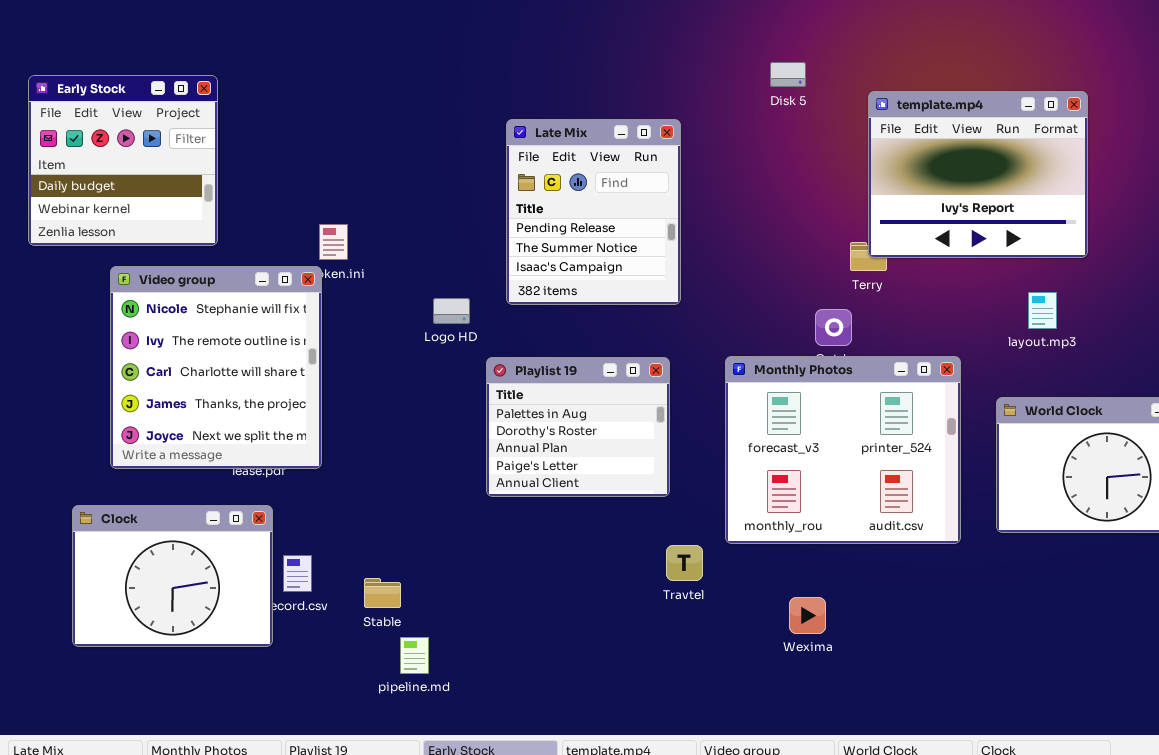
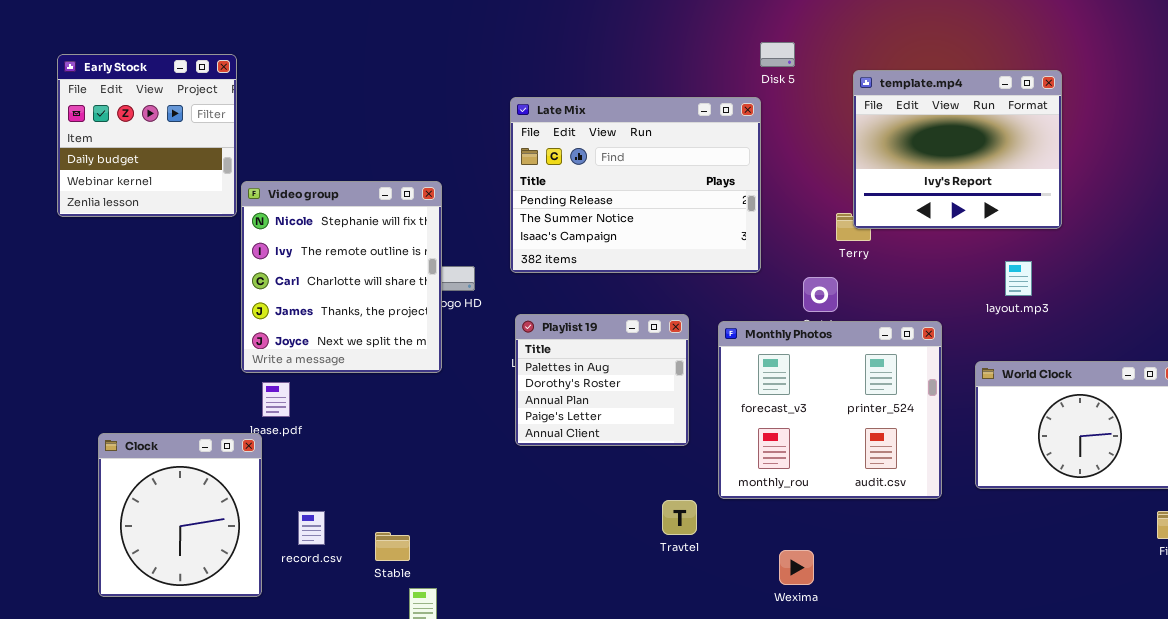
Late Mix: [506,119,681,305] -> [510,97,761,273], resized
Video group: [110,266,322,469] -> [241,181,442,373], moved
Playlist 19: [486,357,670,497] -> [515,314,689,446], moved
Clock: [72,505,273,647] -> [98,433,262,597], resized

